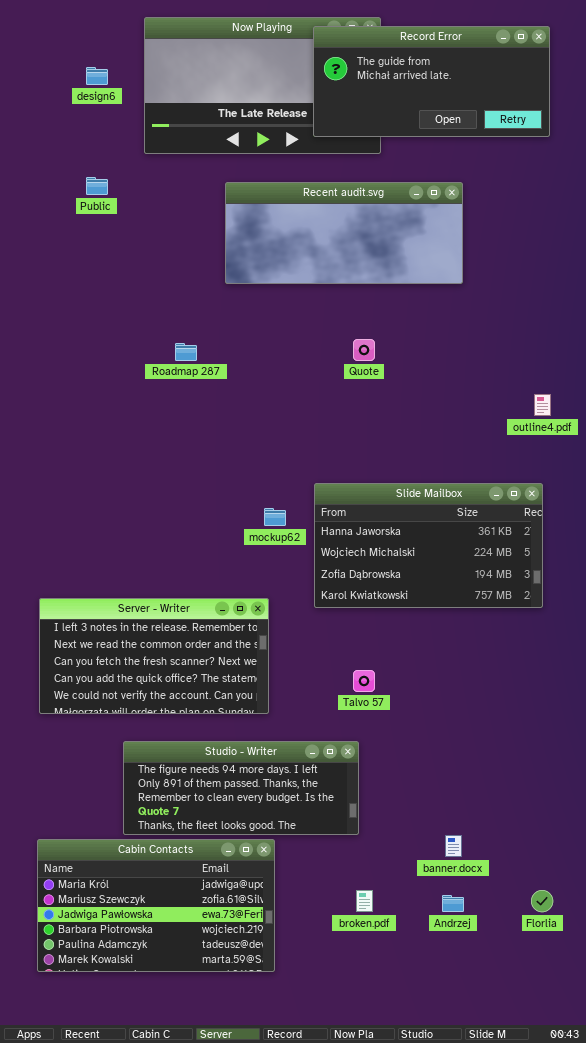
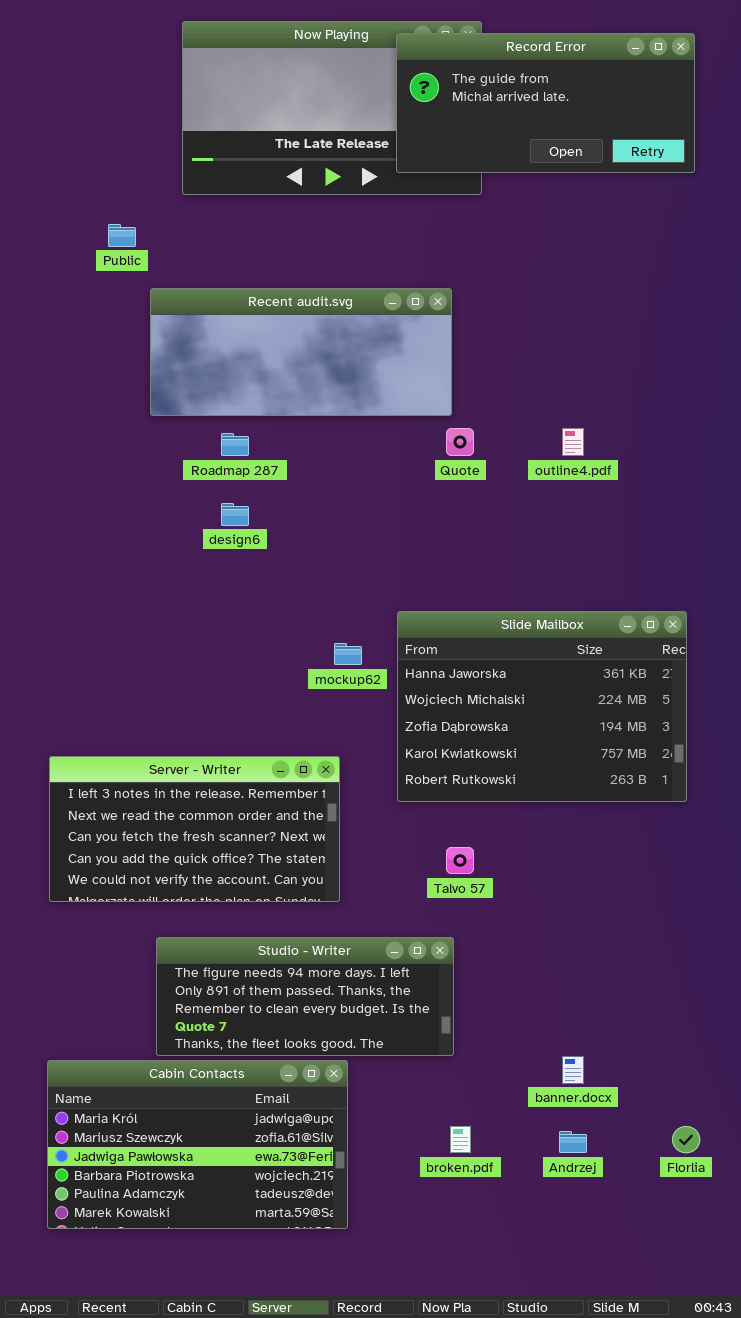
design6: [86,67,108,85] -> [221,503,249,526], moved
Recent audit.svg: [225,182,463,284] -> [150,288,452,416], moved
outline4.pdf: [534,394,551,416] -> [562,428,584,456], moved
Slide Mailbox: [314,483,543,608] -> [397,611,687,802], resized

